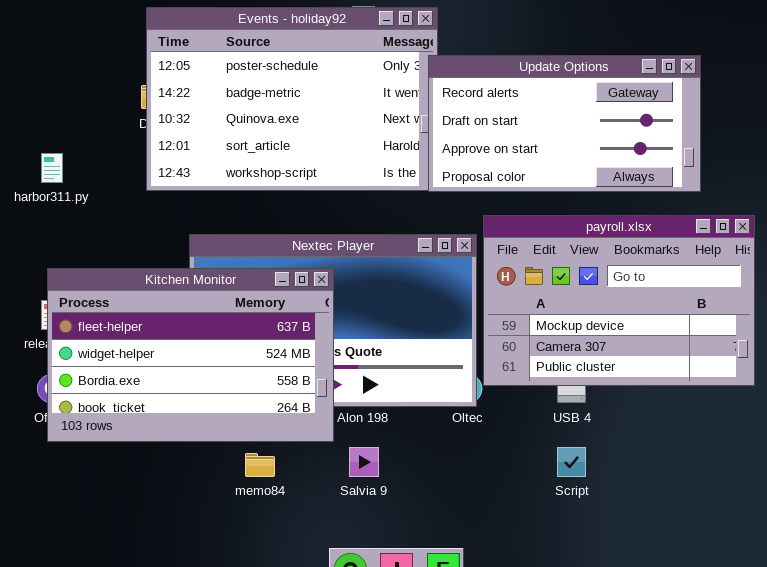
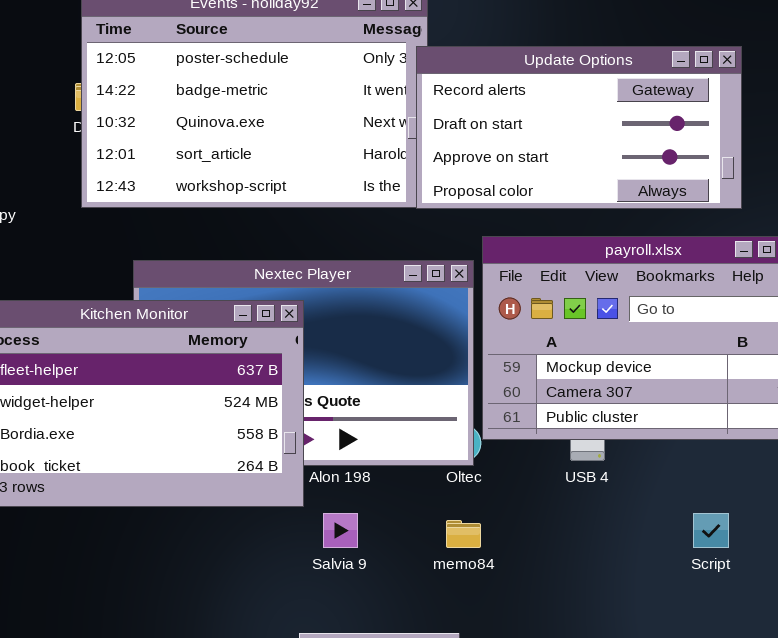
Script: [557,447,586,477] -> [693,513,729,548], moved
memo84: [245,453,275,477] -> [446,520,481,548], moved

